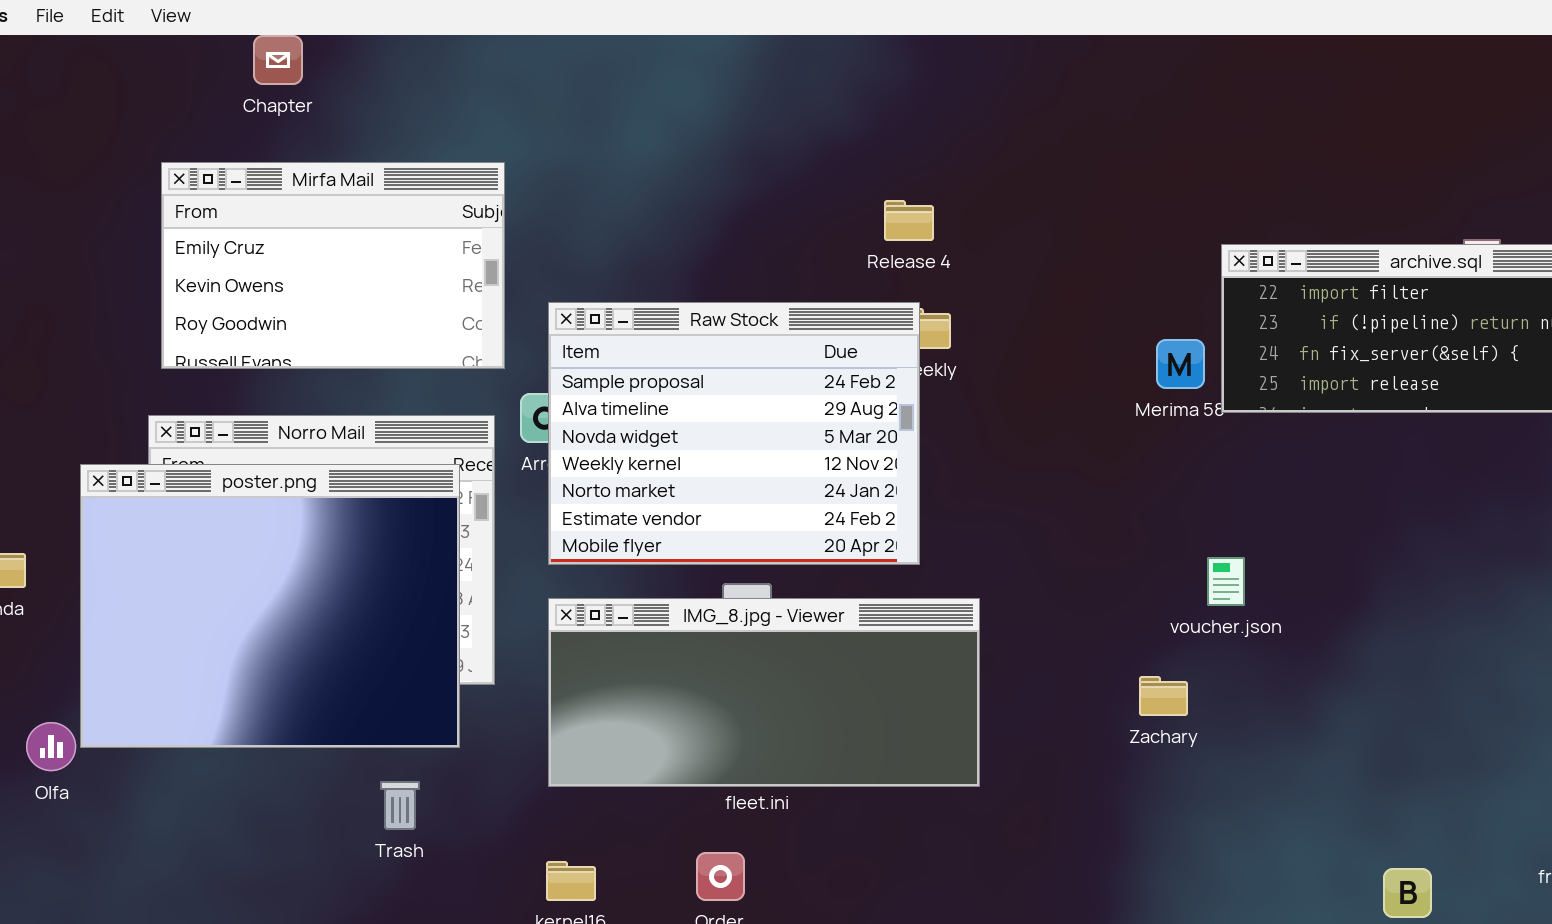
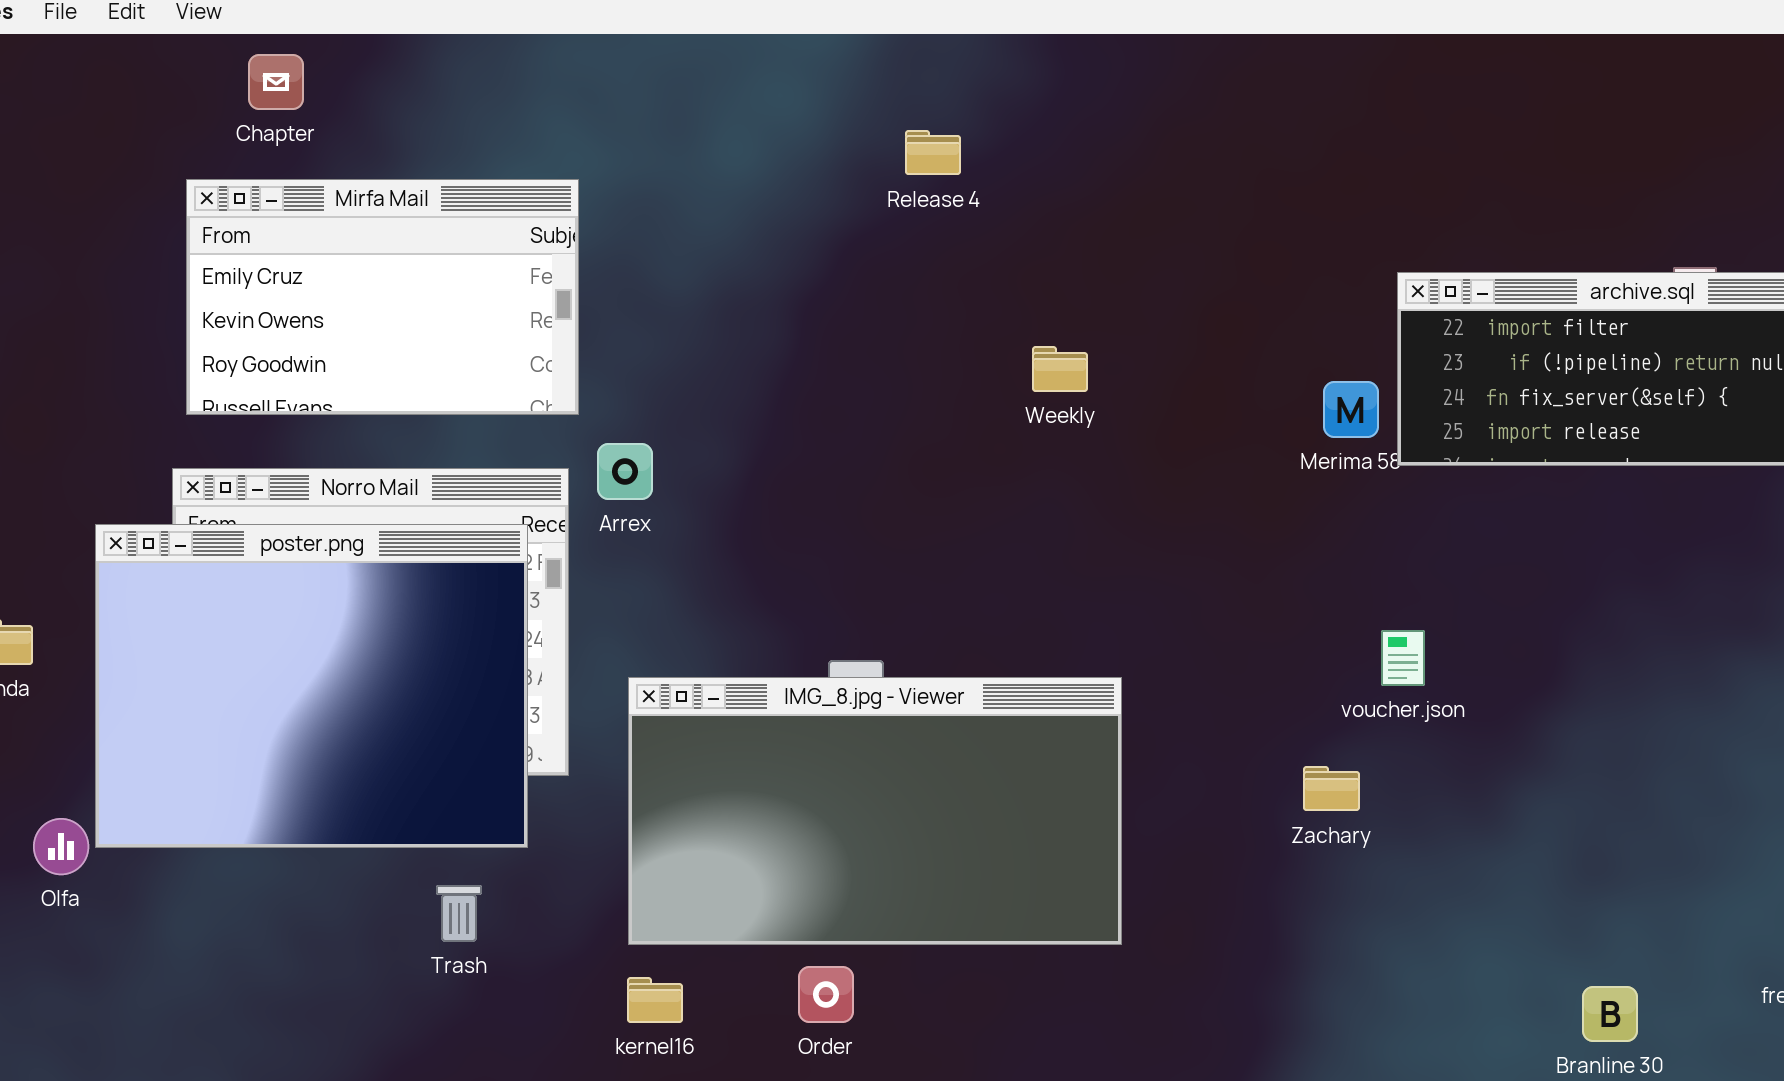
Chapter: [253,35,303,85] -> [248,54,304,110], moved
Release 4: [884,200,934,241] -> [905,130,961,175], moved
Raw Stock: [548,302,920,565] -> none, closed
IMG_8.jpg - Viewer: [548,598,980,787] -> [628,677,1122,945], resized

